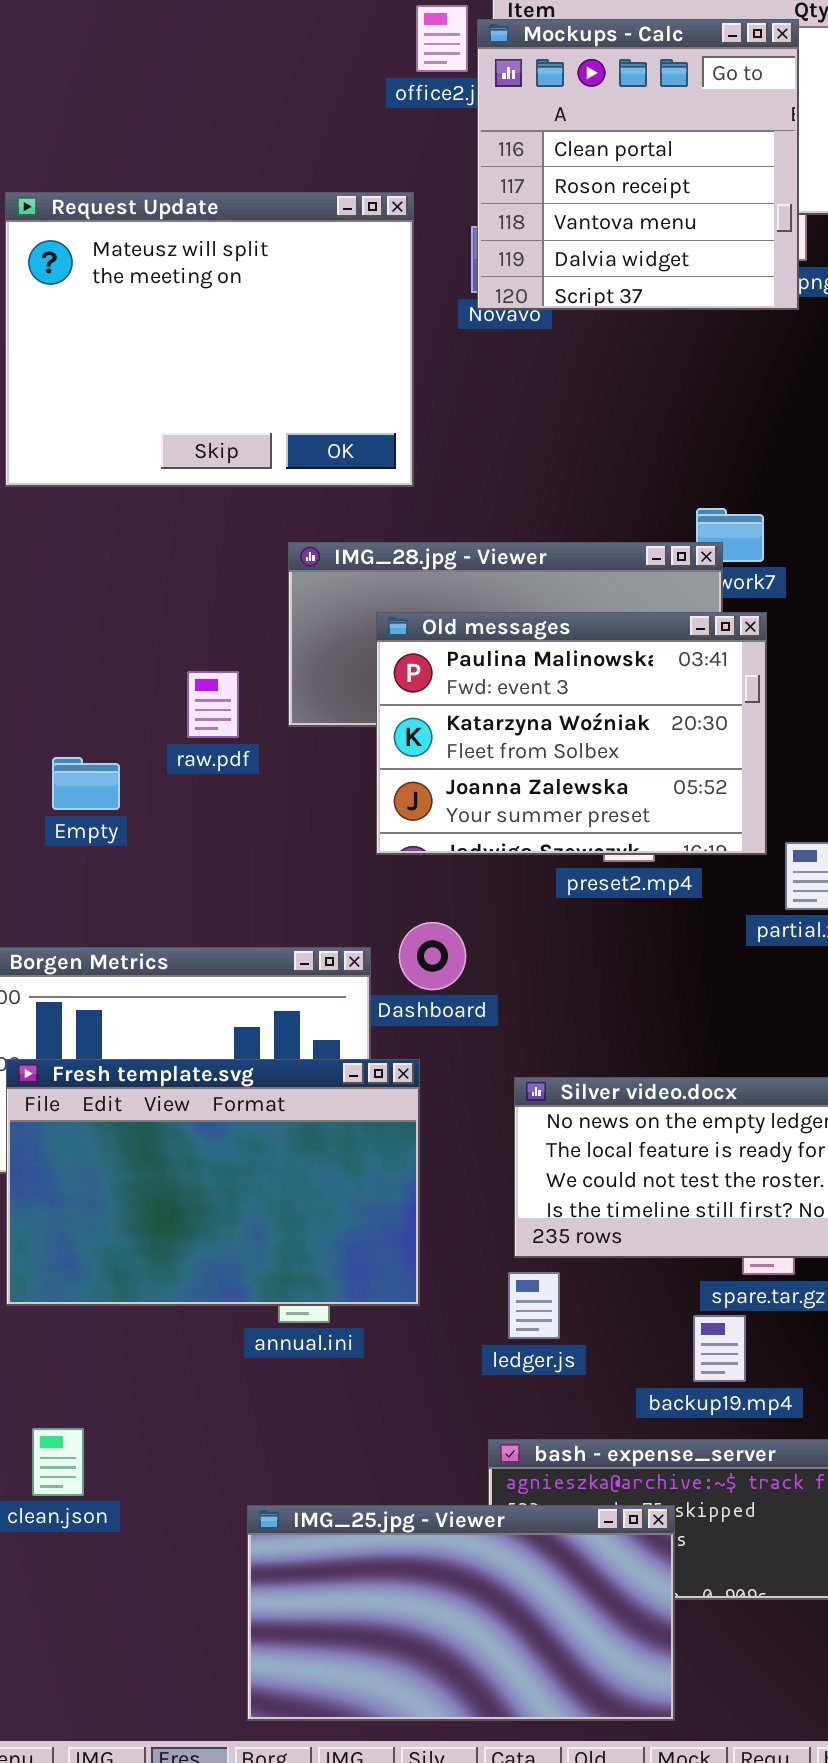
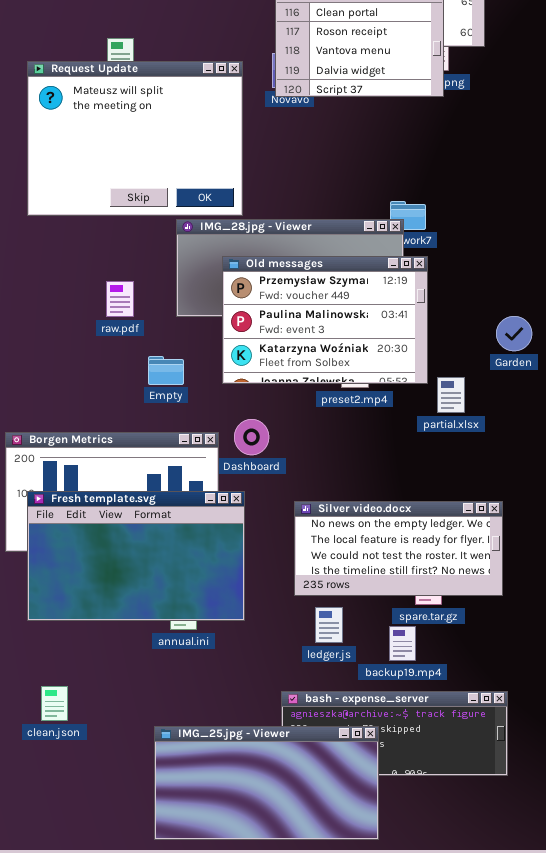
Request Update: [5,192,414,487] -> [27,61,243,216], moved
Old messages: [376,612,767,855] -> [222,256,428,384], scrolled up 1 row
raw.pdf: [187,671,239,738] -> [106,281,134,317], moved
Empty: [52,757,120,810] -> [148,356,184,385], moved
ledger.js: [508,1272,560,1339] -> [315,607,343,643], moved

